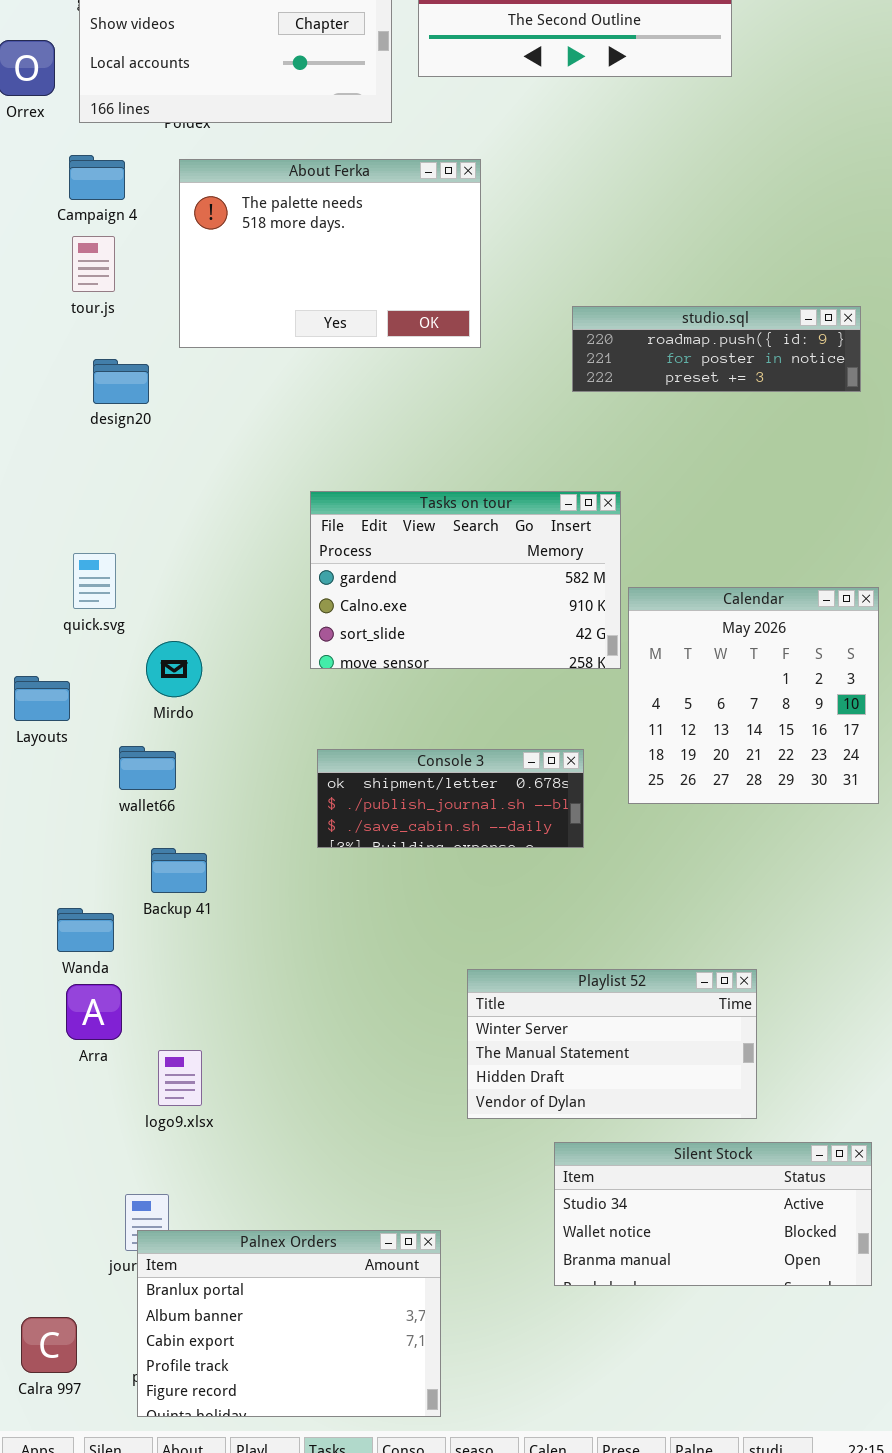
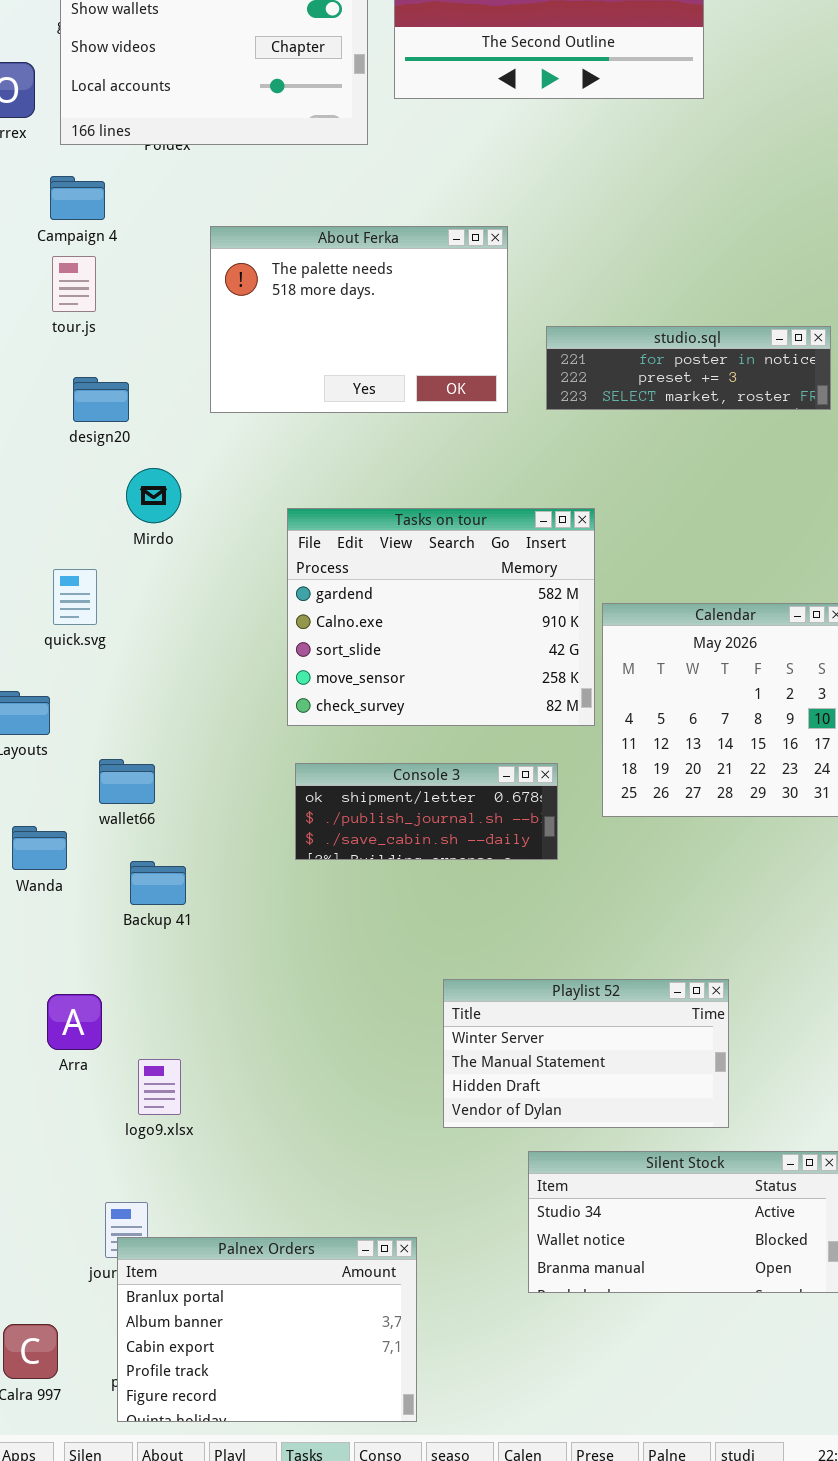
About Ferka: [179,159,481,348] -> [210,226,508,413], moved
studio.sql: [572,306,861,392] -> [546,326,831,410], scrolled down 1 row
Tasks on tour: [310,491,621,669] -> [287,508,595,726], resized
Mirdo: [146,641,202,697] -> [126,468,181,523], moved
Wanda: [57,908,114,952] -> [12,826,67,870], moved

